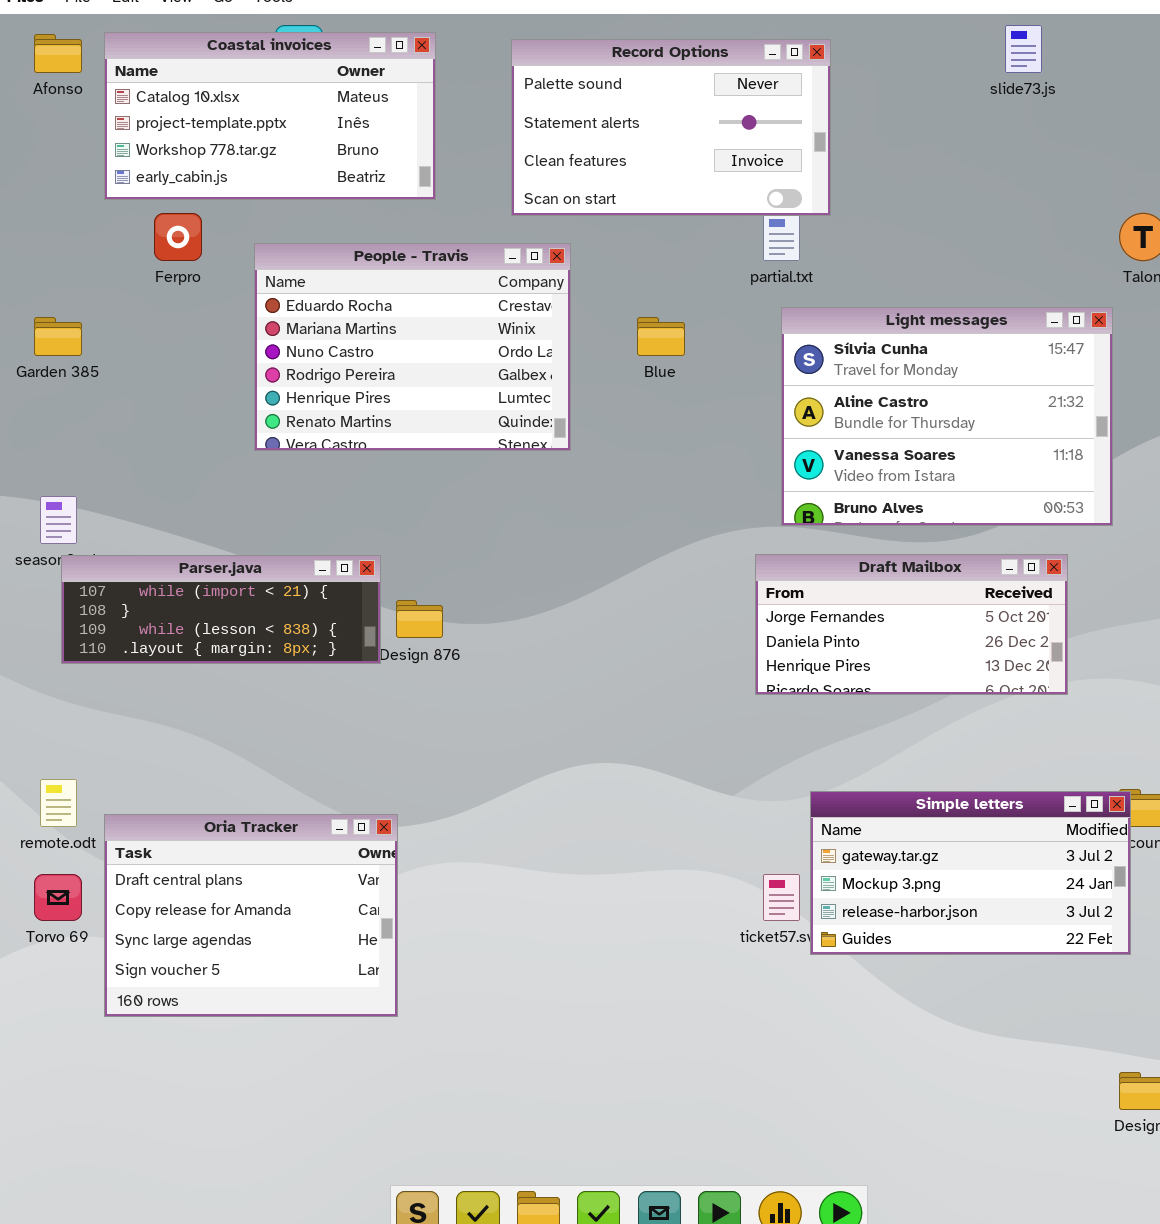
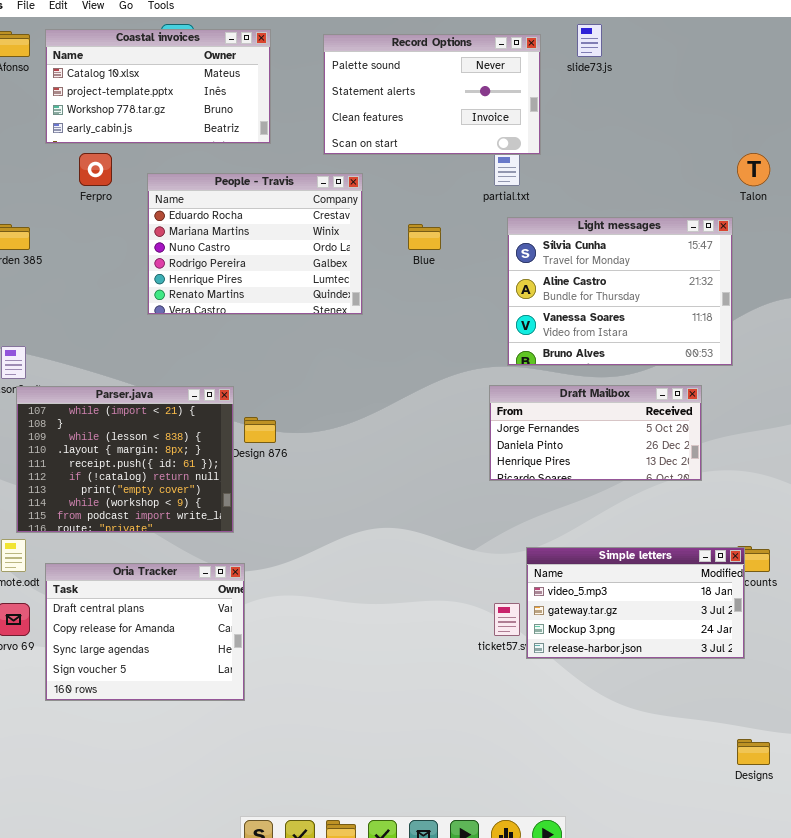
slide73.js: [1005,25,1042,73] -> [577,24,602,57], moved
Parser.java: [61,555,381,664] -> [16,386,234,533], resized
Simple letters: [810,791,1131,955] -> [526,547,745,659], scrolled up 1 row

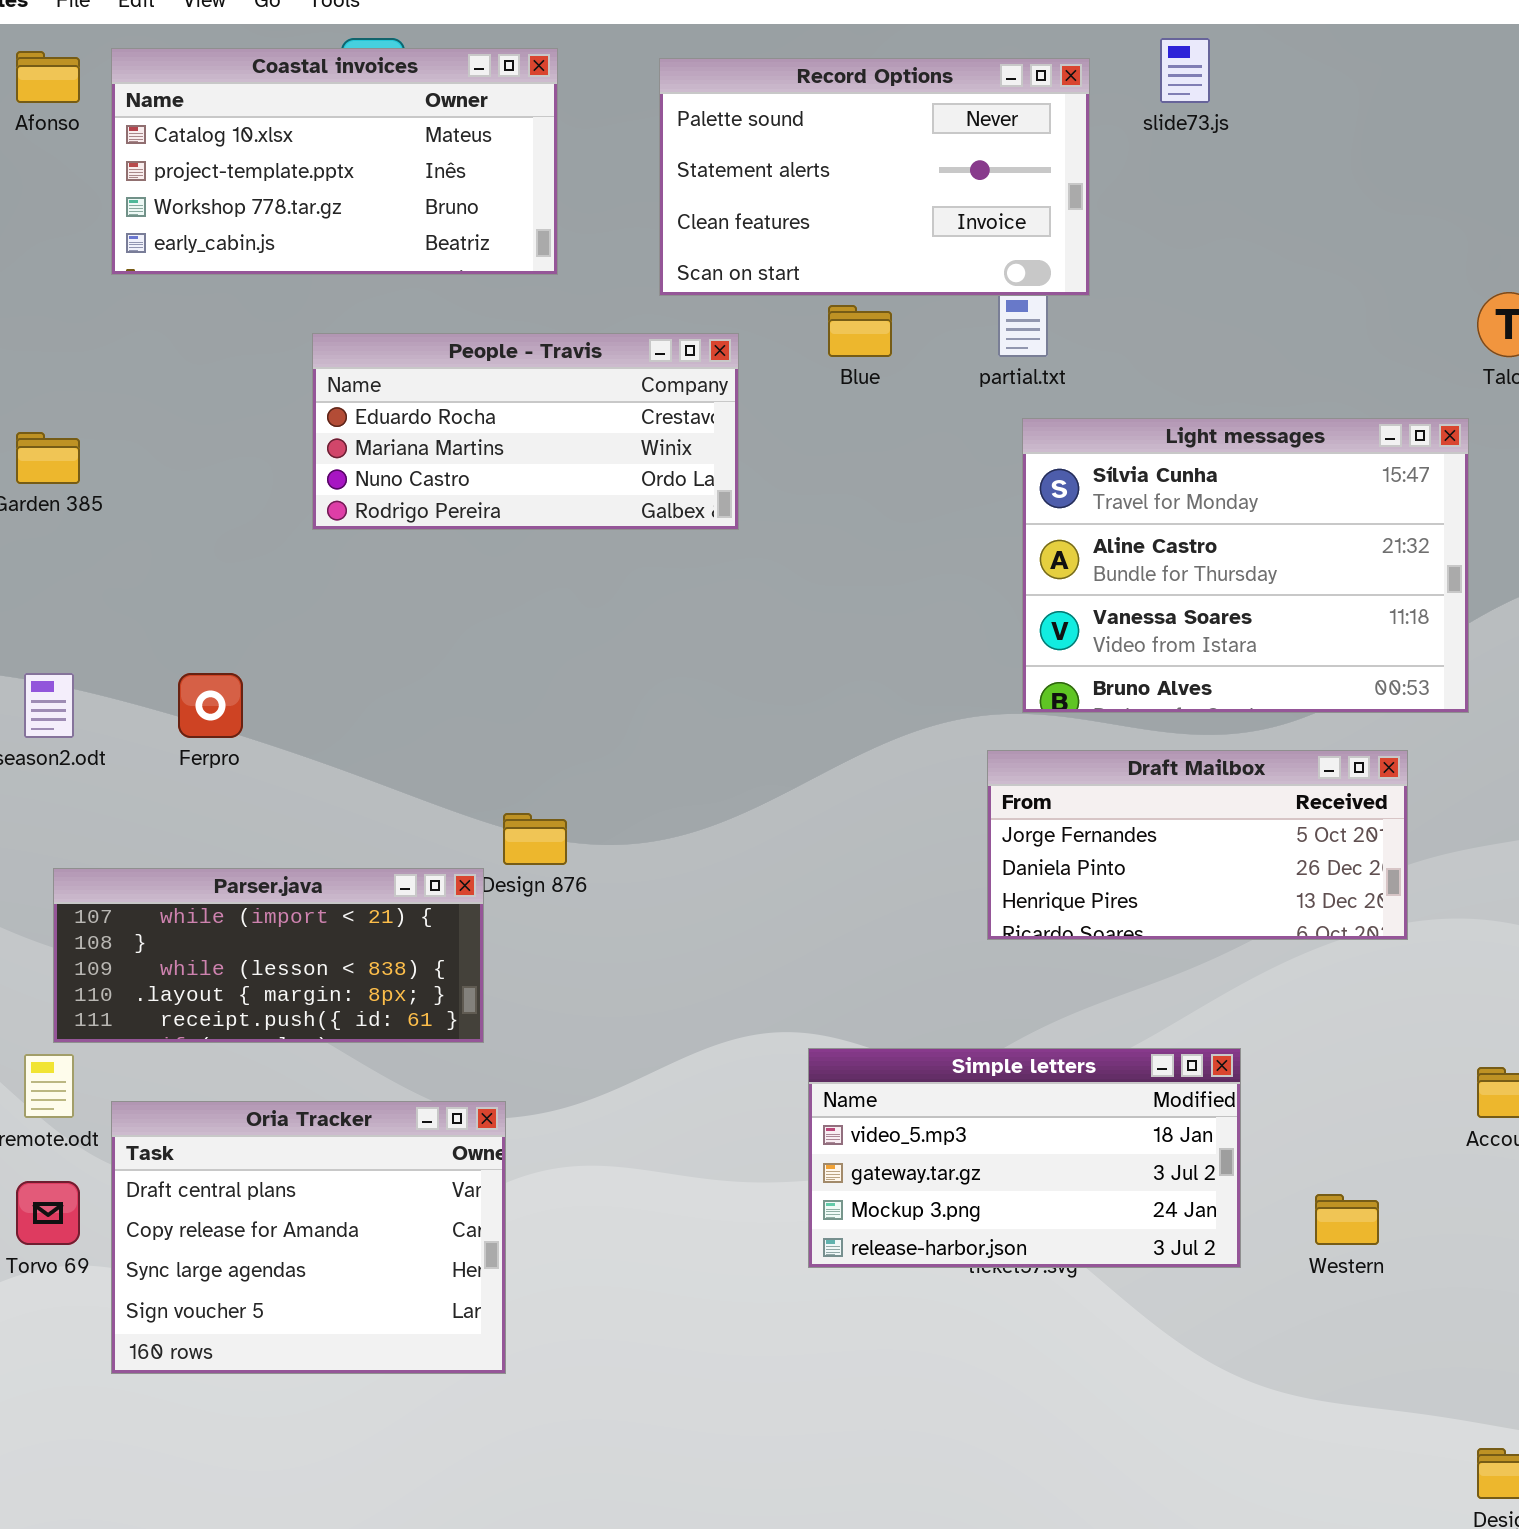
Ferpro: [79,153,112,186] -> [178,673,243,738], moved
People - Travis: [147,173,363,315] -> [312,333,739,530], resized
Blue: [408,224,441,250] -> [828,305,892,357], moved
Parser.java: [16,386,234,533] -> [53,868,484,1043], resized
Simple letters: [526,547,745,659] -> [808,1048,1241,1268], moved

